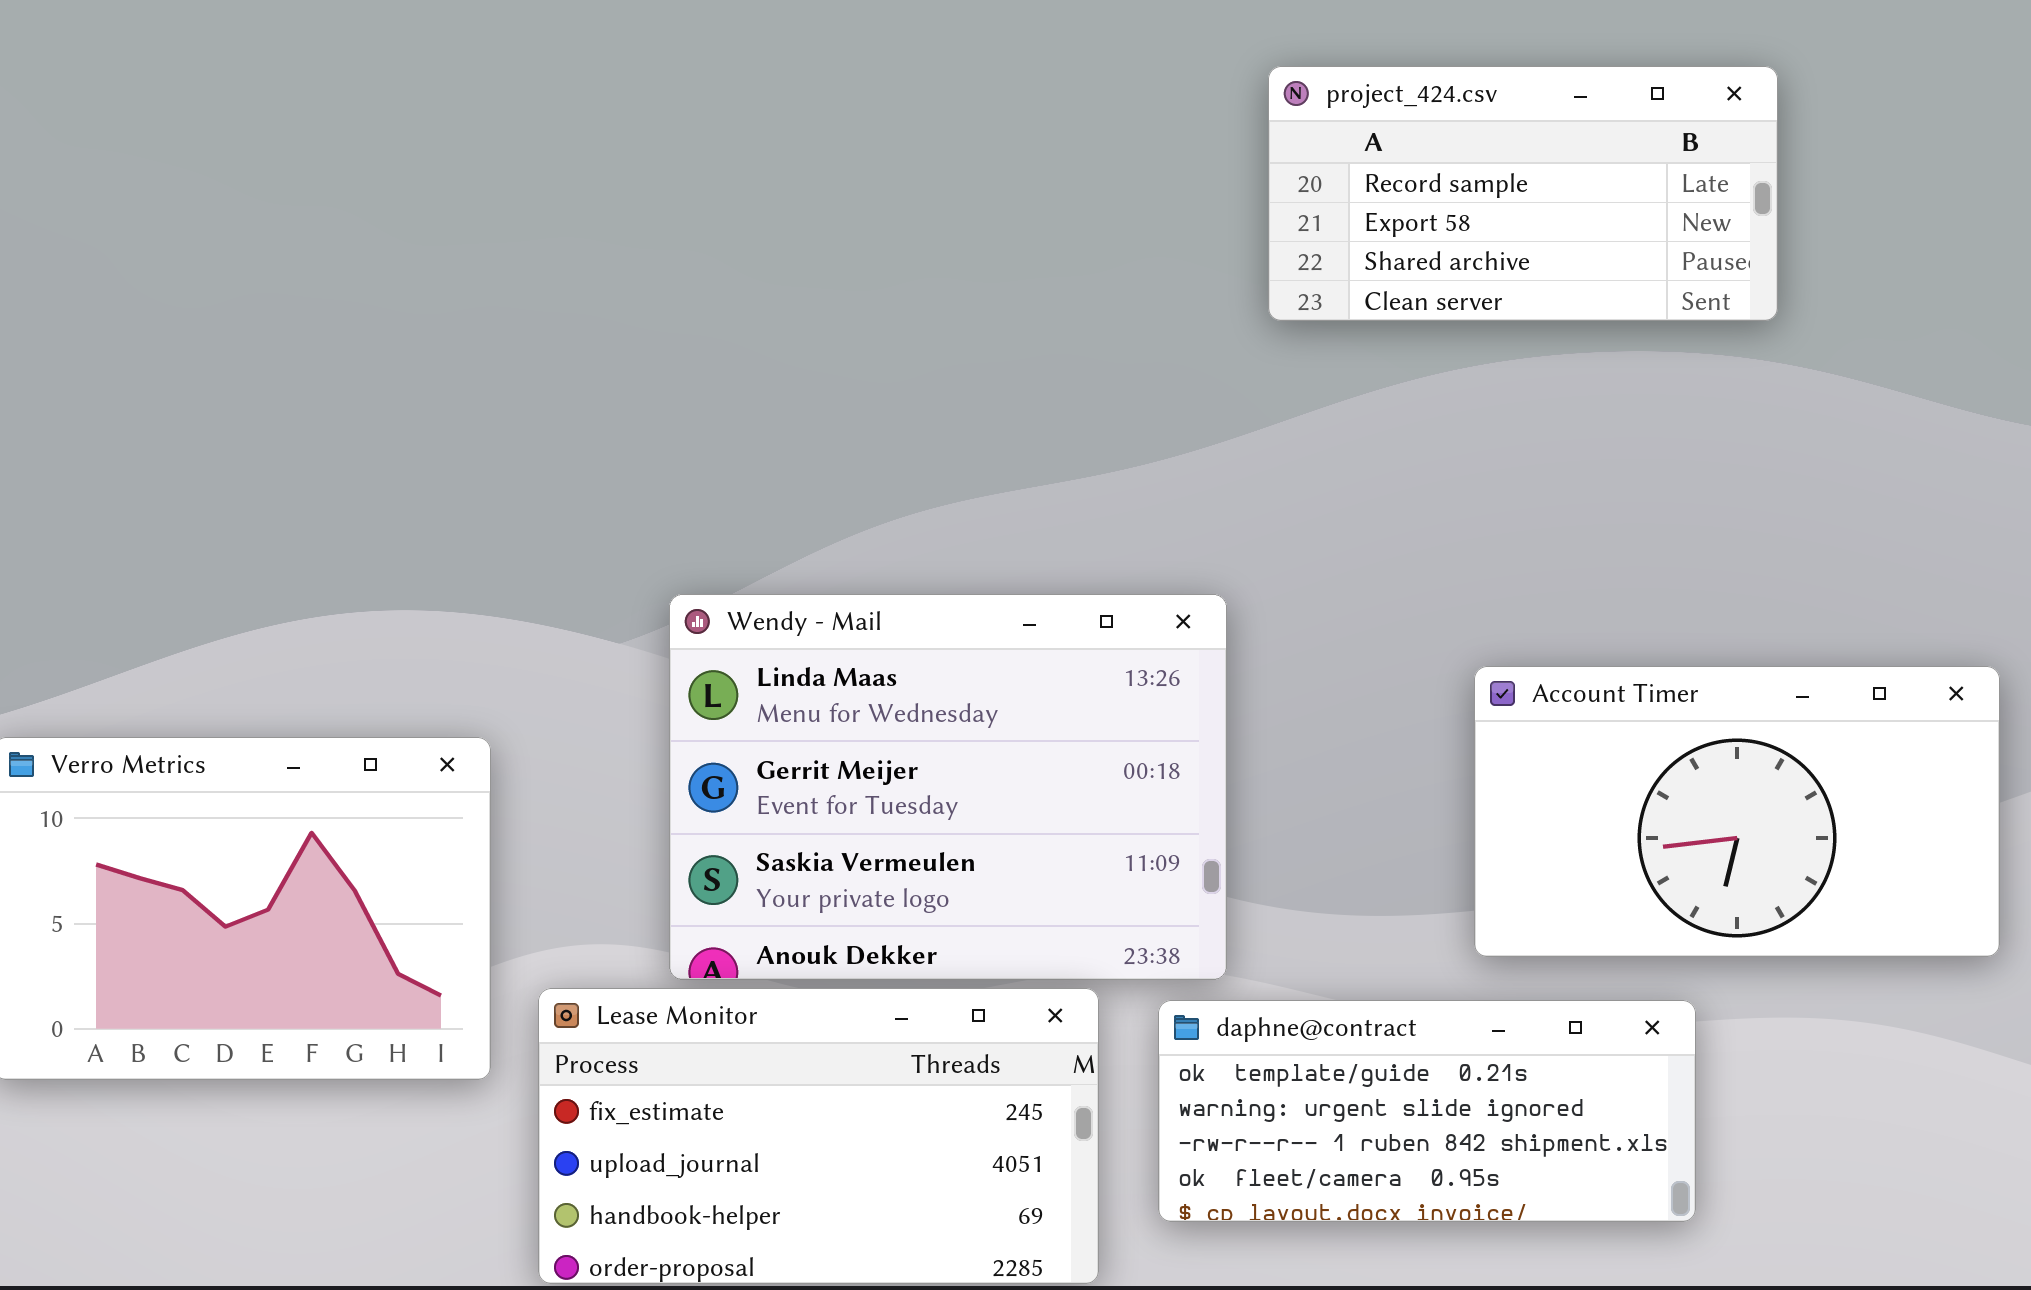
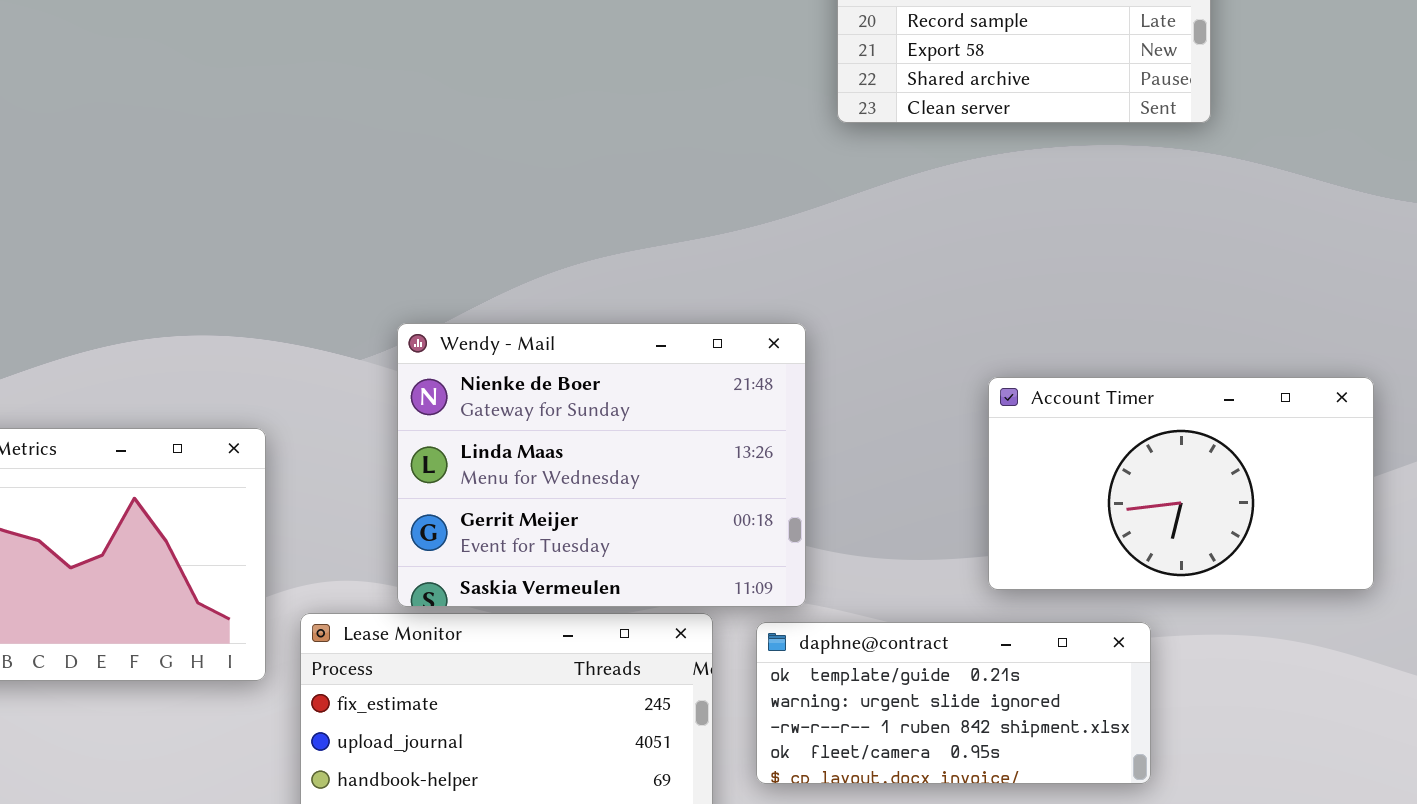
Wendy - Mail: [669,594,1227,980] -> [397,323,806,607], scrolled up 1 row

